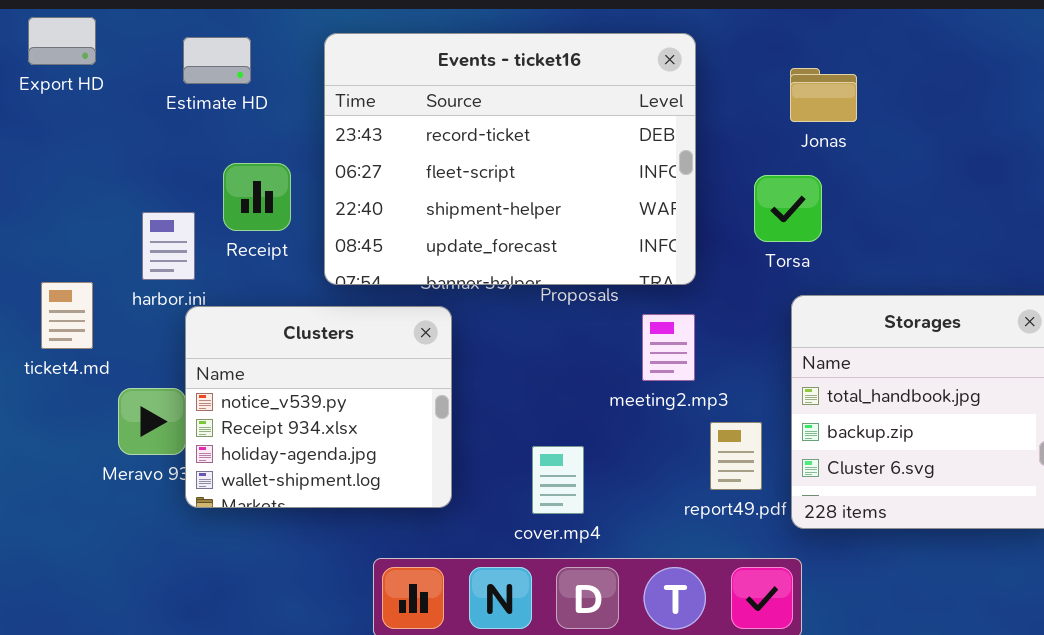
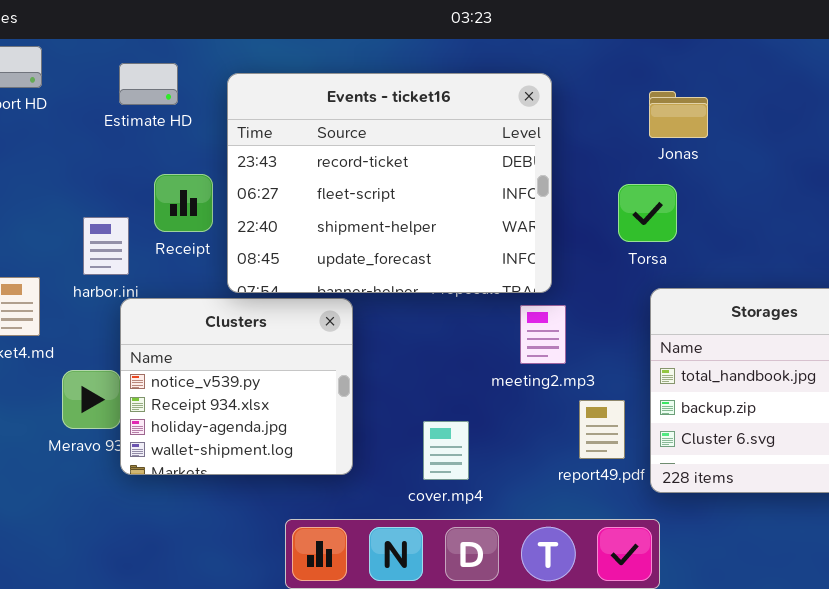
Events - ticket16: [324,33,696,285] -> [227,73,552,293], moved

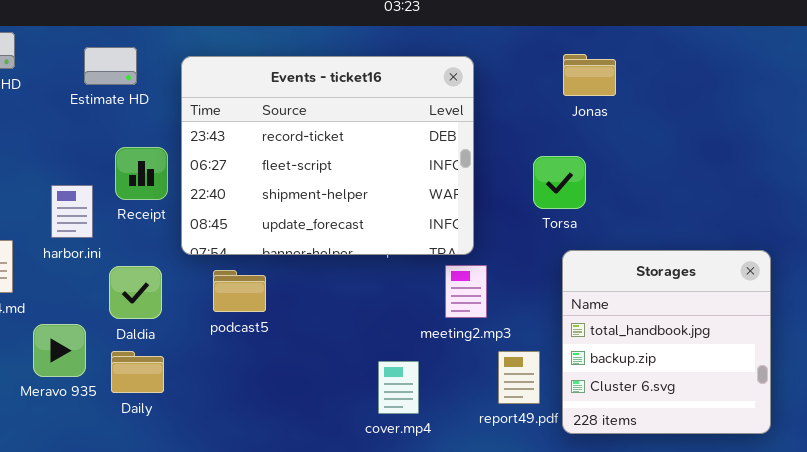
Jonas: [649,91,708,138] -> [563,54,616,96], moved
Clusters: [120,298,353,475] -> none, closed
cover.mp4: [423,421,469,480] -> [378,361,419,414], moved

